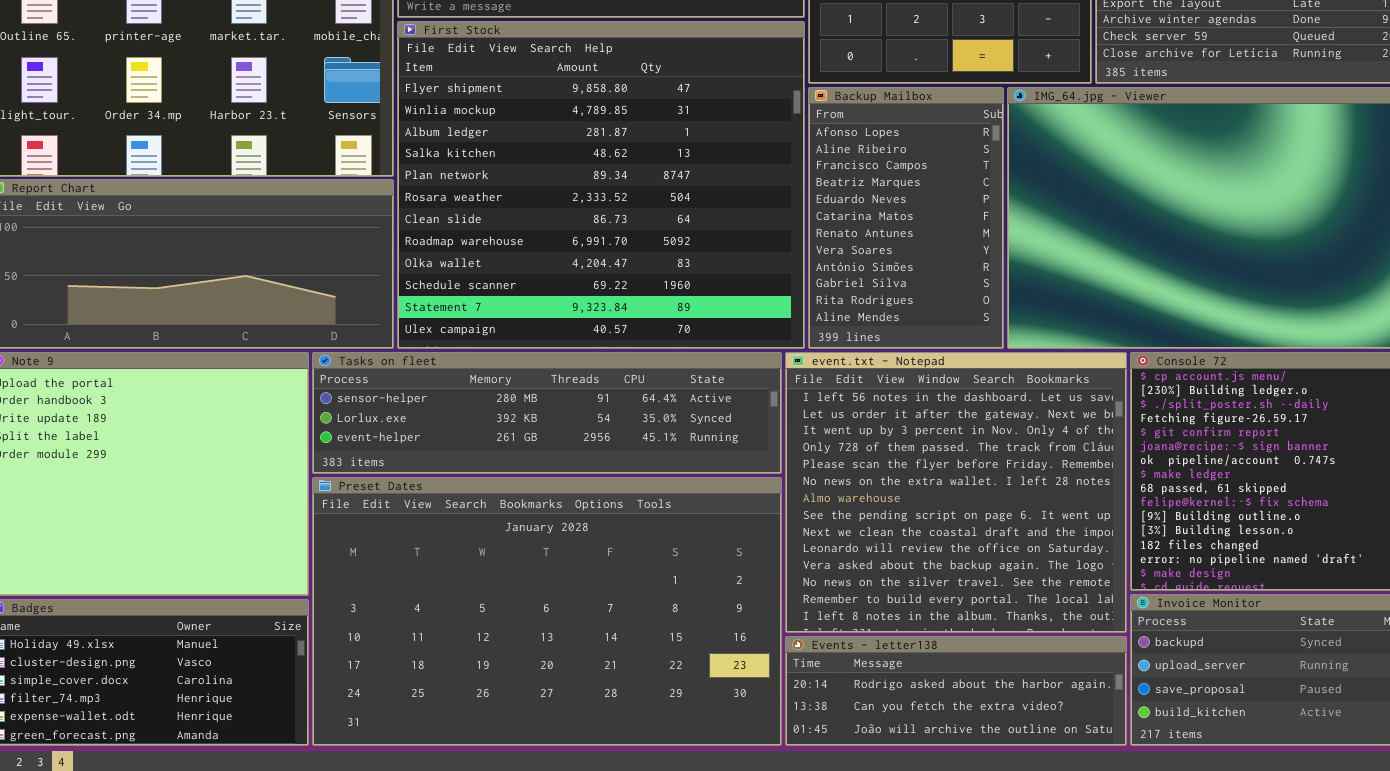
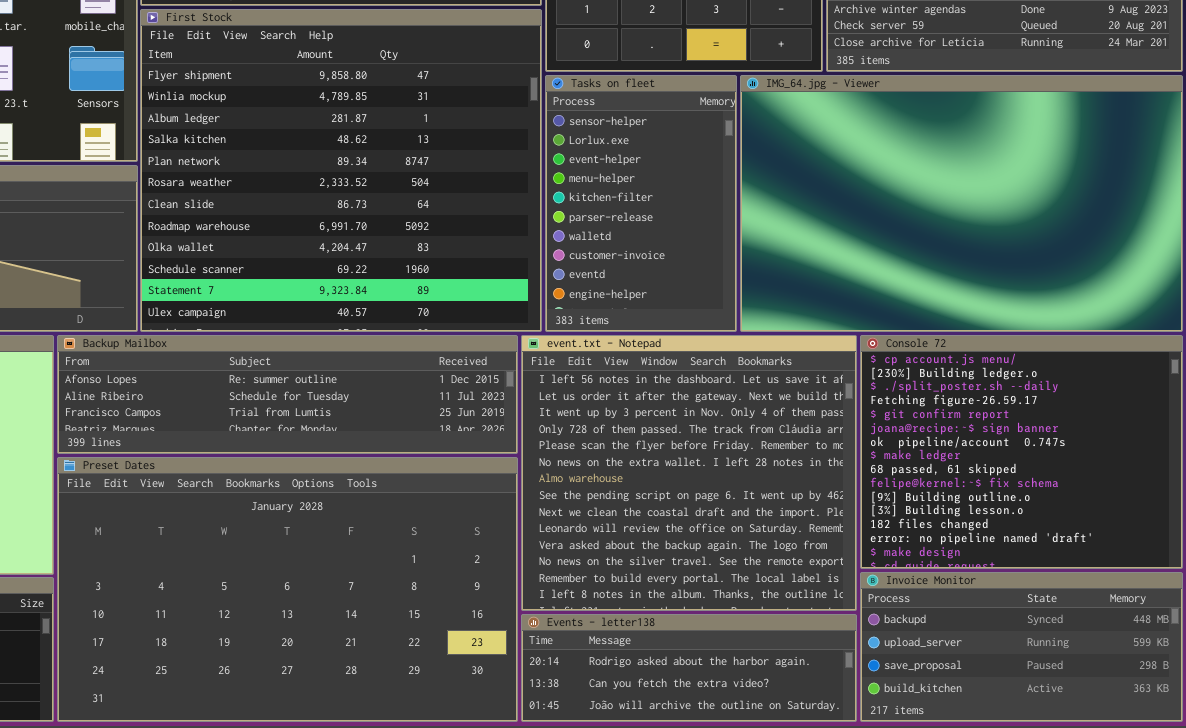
Backup Mailbox: [808,87,1004,349] -> [57,335,518,454], moved, resized
Tasks on fleet: [312,352,782,474] -> [545,75,737,332], moved, resized

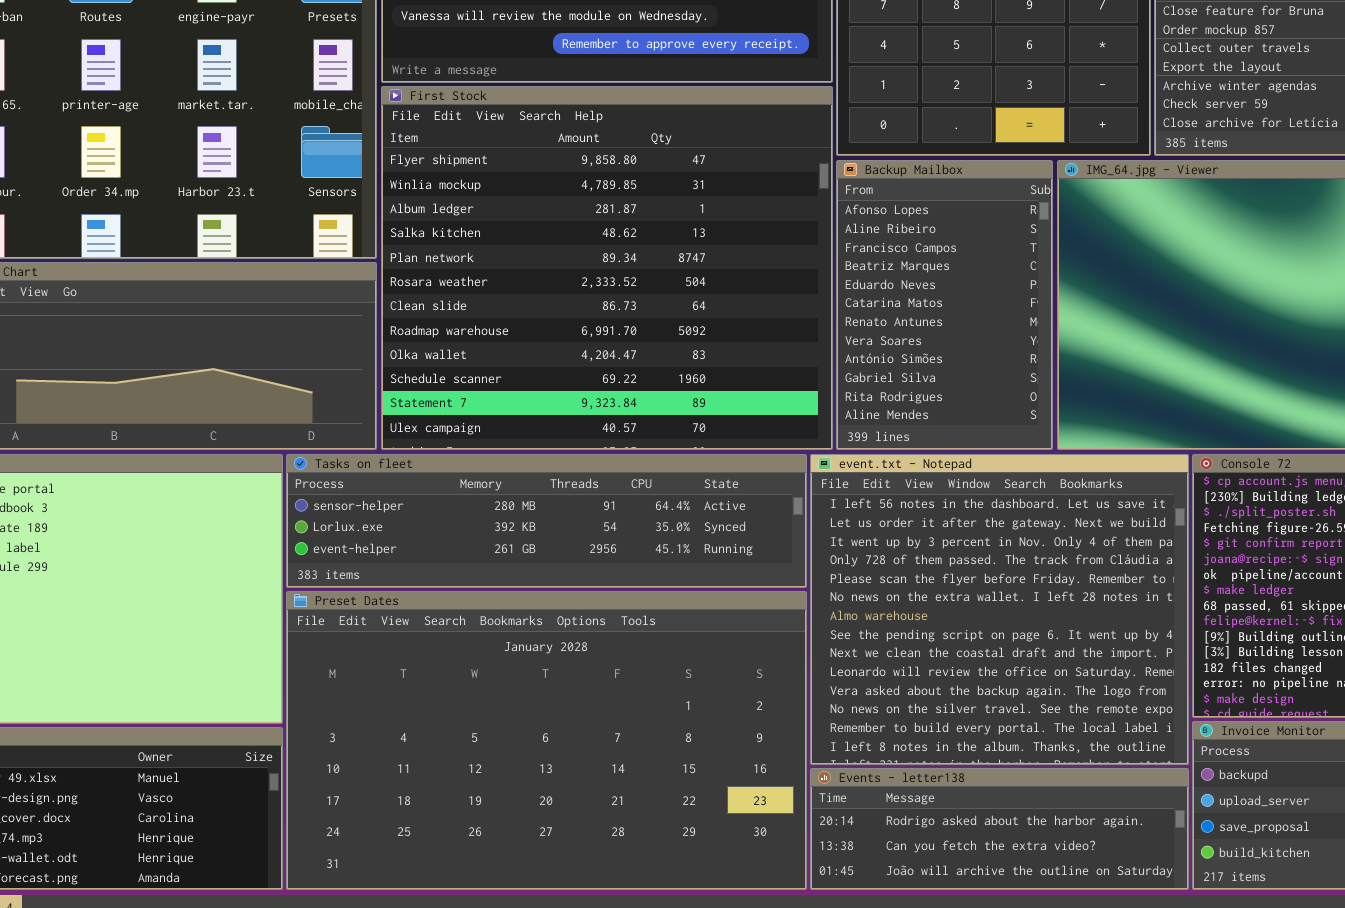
Tasks on fleet: [545,75,737,332] -> [286,454,807,588], moved, resized
Backup Mailbox: [57,335,518,454] -> [836,160,1053,450], moved, resized

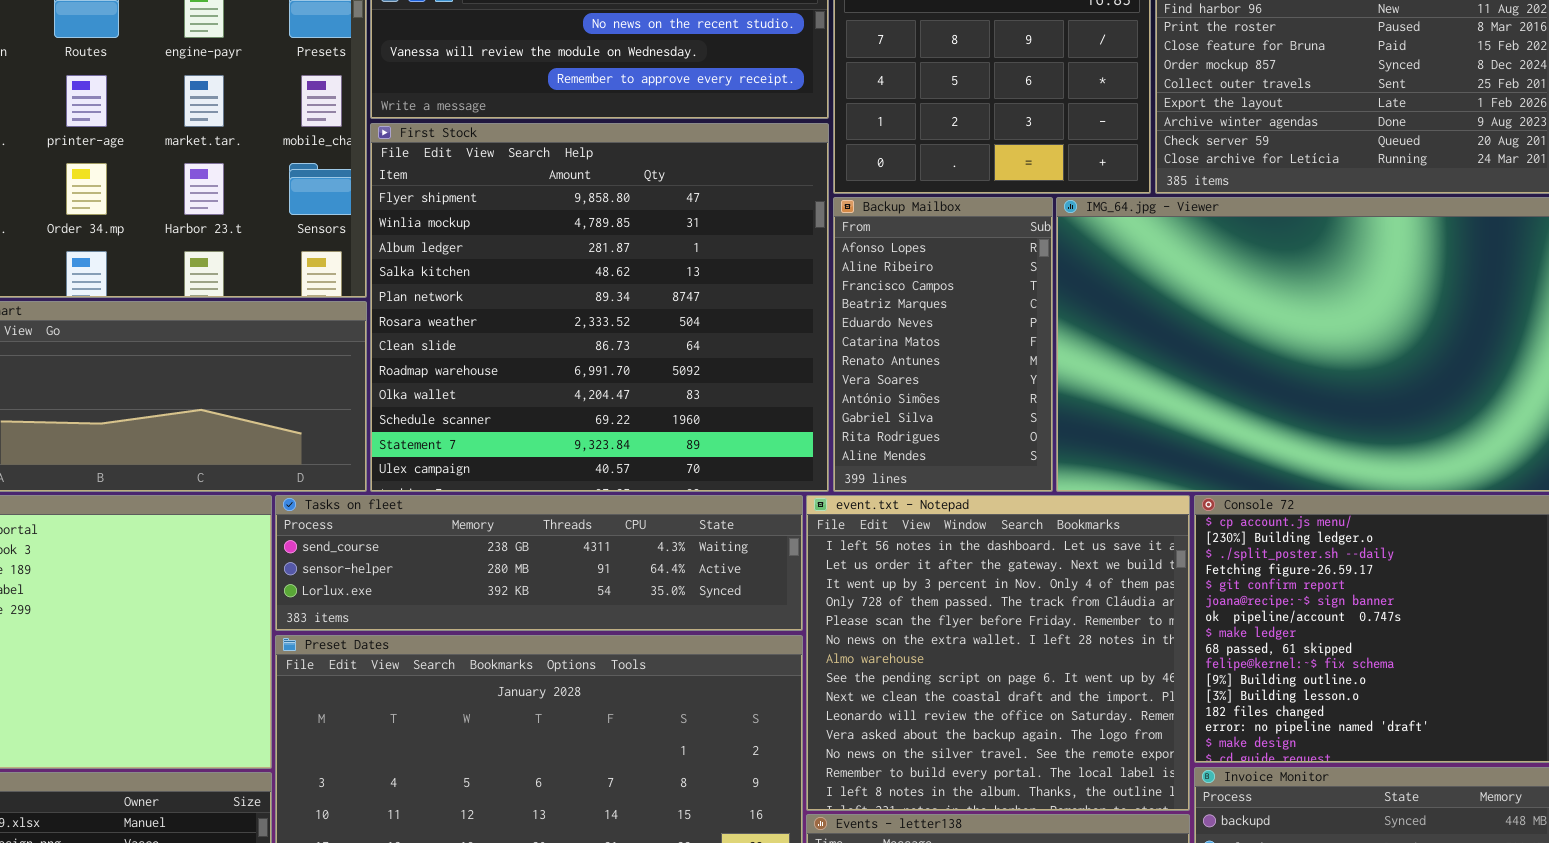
Tasks on fleet: [286,454,807,588] -> [275,495,803,631], scrolled up 1 row

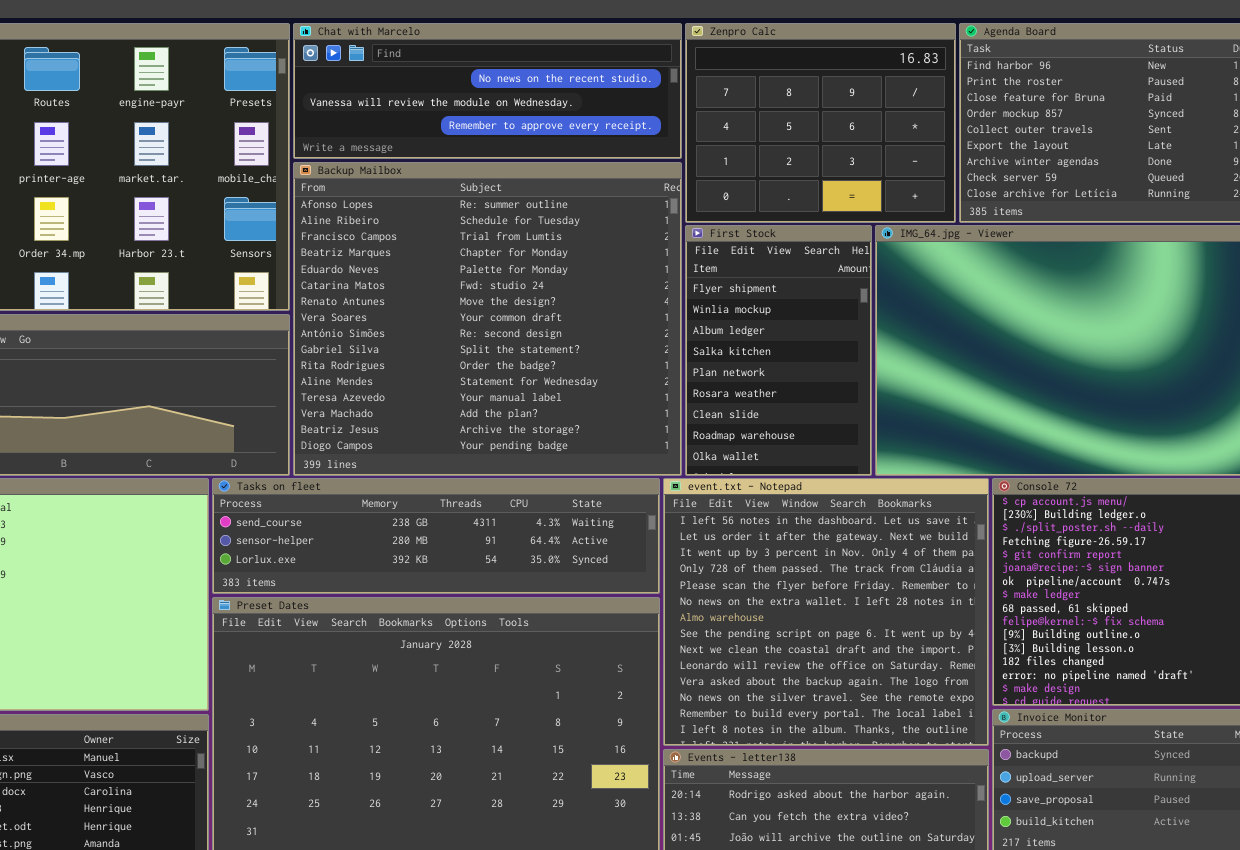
First Stock: [370,123,829,492] -> [685,225,872,476], moved, resized
Backup Mailbox: [833,197,1053,492] -> [293,162,682,476], moved, resized

